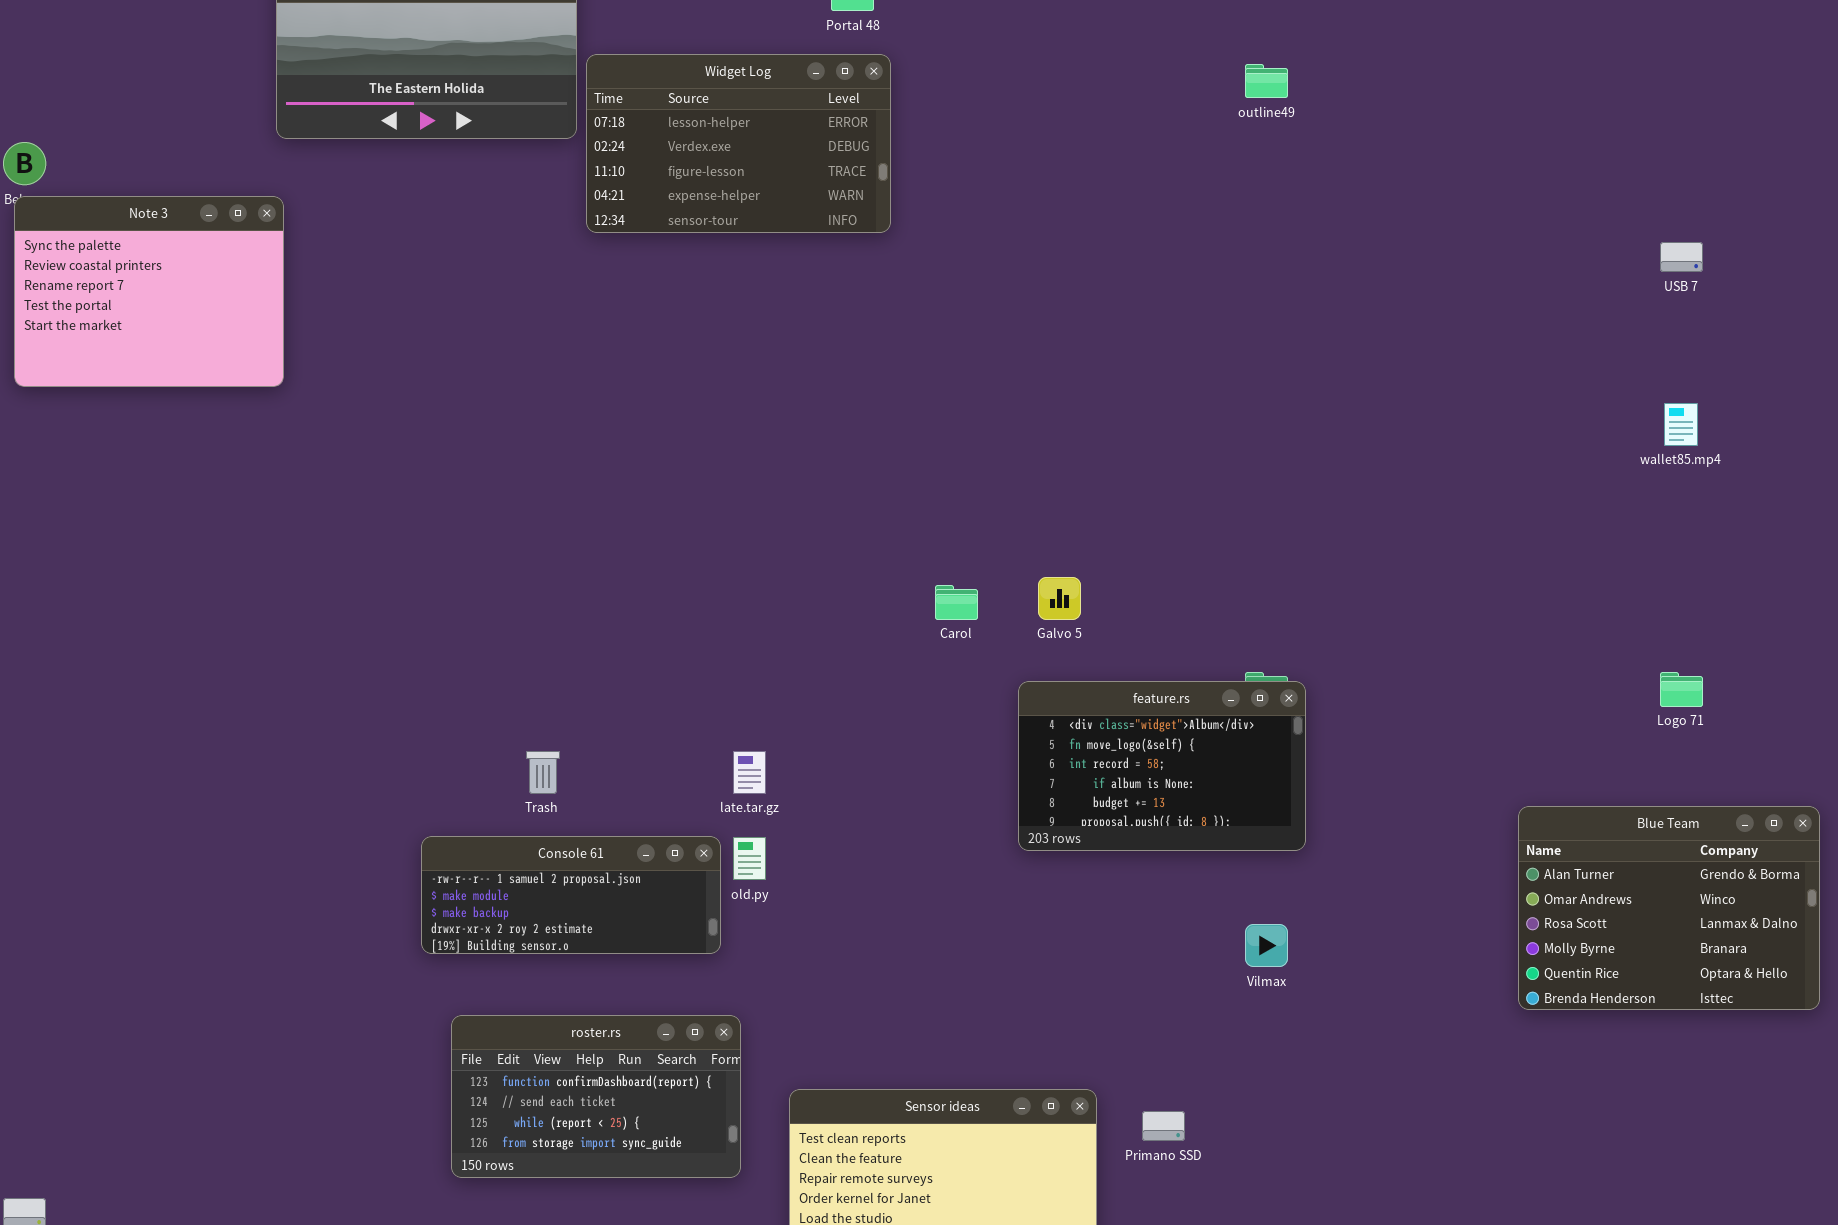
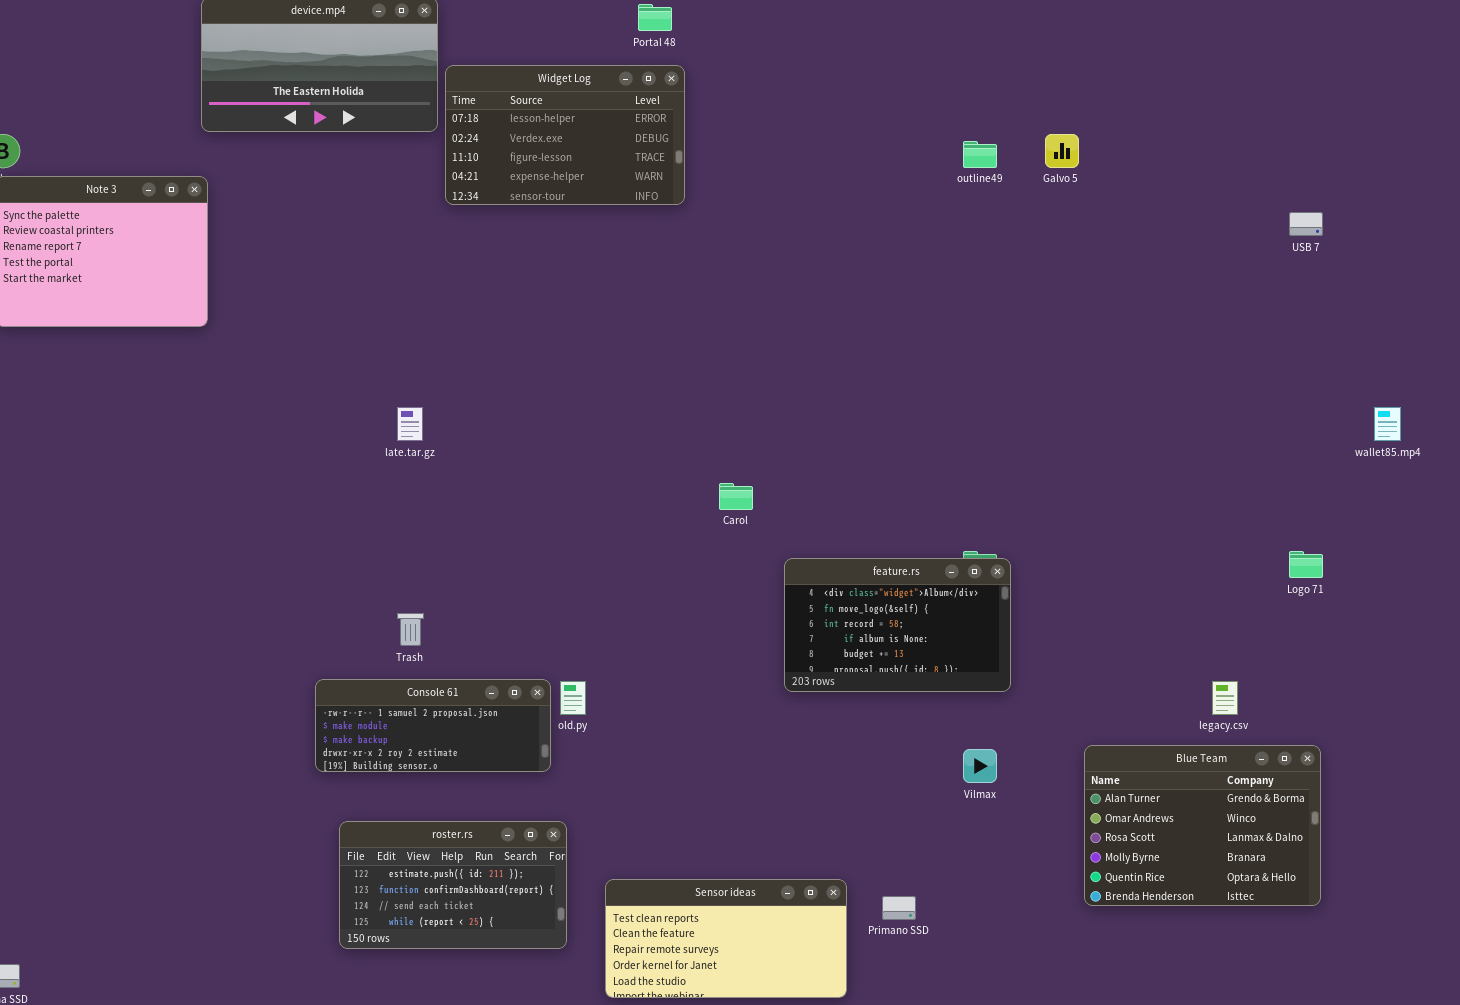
outline49: [1245,64,1288,98] -> [963,141,997,168], moved
wallet85.mp4: [1664,403,1698,446] -> [1374,407,1401,441], moved
Galvo 5: [1038,577,1081,620] -> [1045,134,1079,168], moved
late.tar.gz: [733,751,766,794] -> [397,407,423,441], moved
Blue Team: [1518,806,1820,1010] -> [1084,745,1321,906], moved
roster.rs: [451,1015,741,1178] -> [339,821,567,949], scrolled up 1 row

